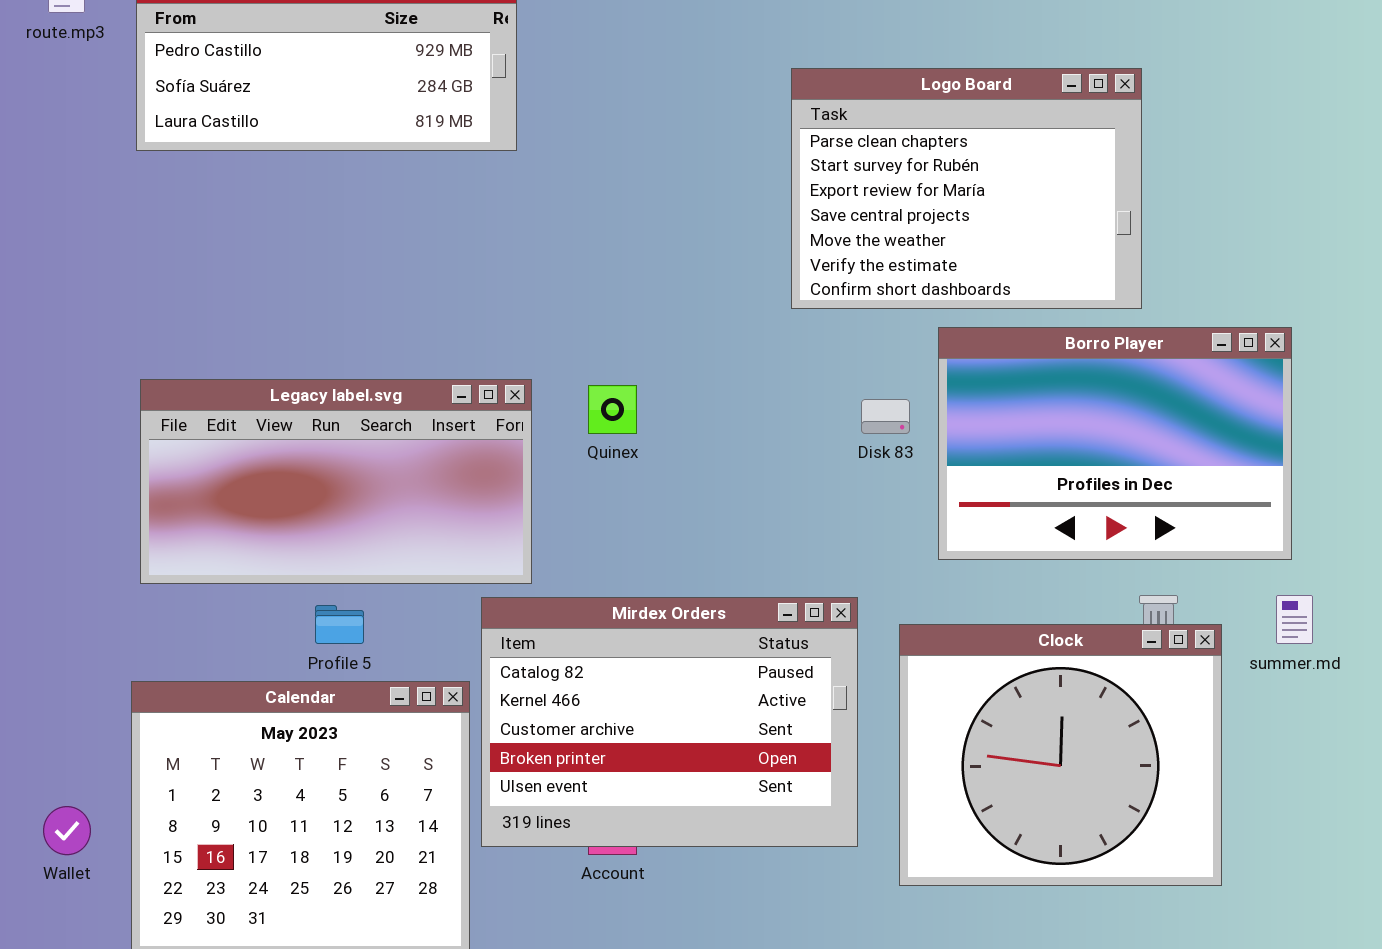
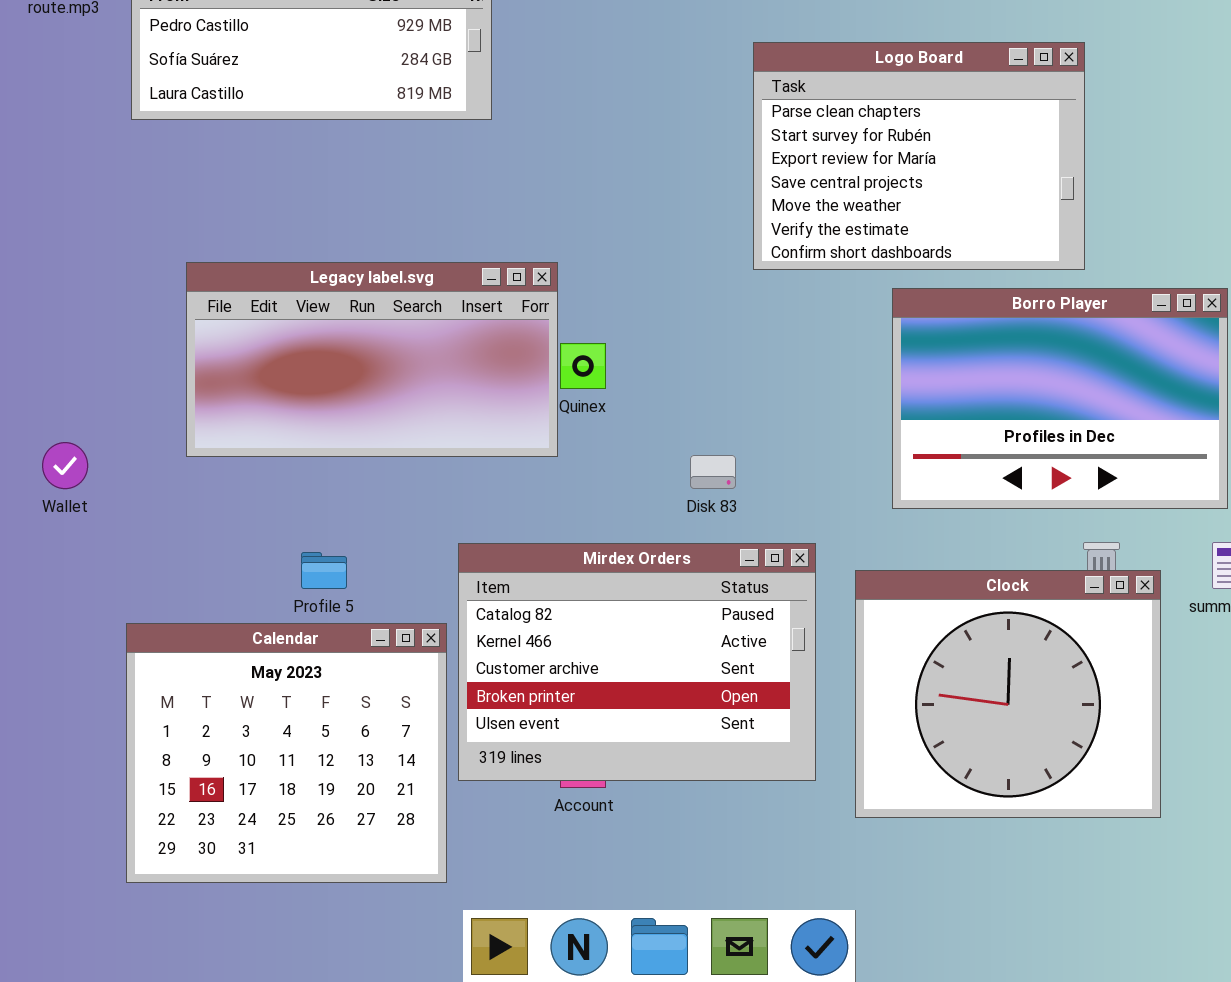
Legacy label.svg: [140,379,532,584] -> [186,262,558,457], moved
Disk 83: [861,399,910,434] -> [690,455,736,489], moved
Wallet: [43,806,91,855] -> [42,442,88,489], moved

